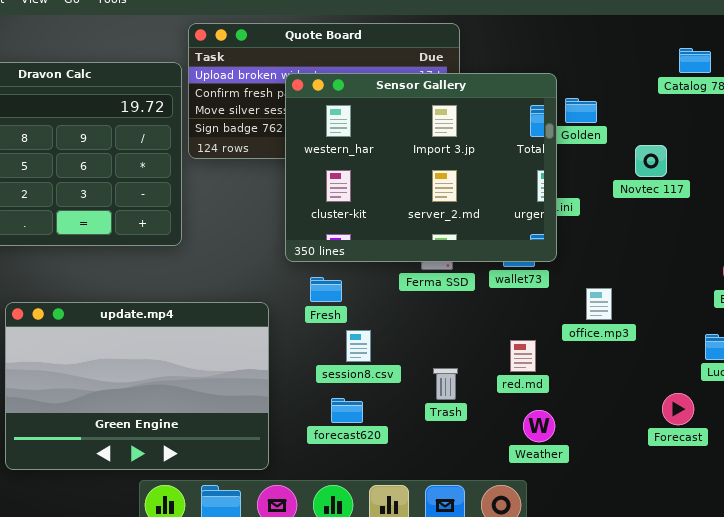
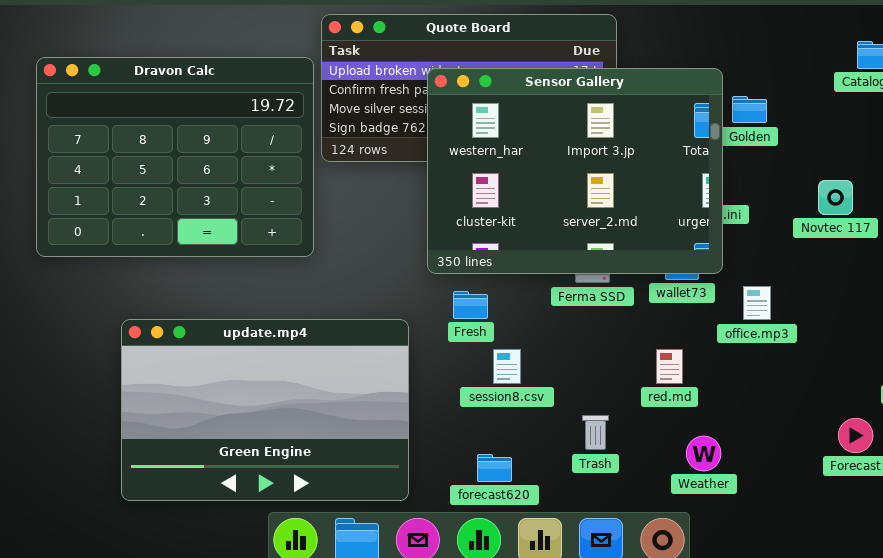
Novtec 117: [635,145,667,177] -> [818,180,853,215], moved
office.mp3: [586,288,612,320] -> [743,286,771,320], moved
red.md: [510,340,536,372] -> [656,349,683,384], moved
Trash: [433,368,458,400] -> [582,415,609,450], moved
forecast620: [331,398,363,423] -> [477,454,512,482], moved

